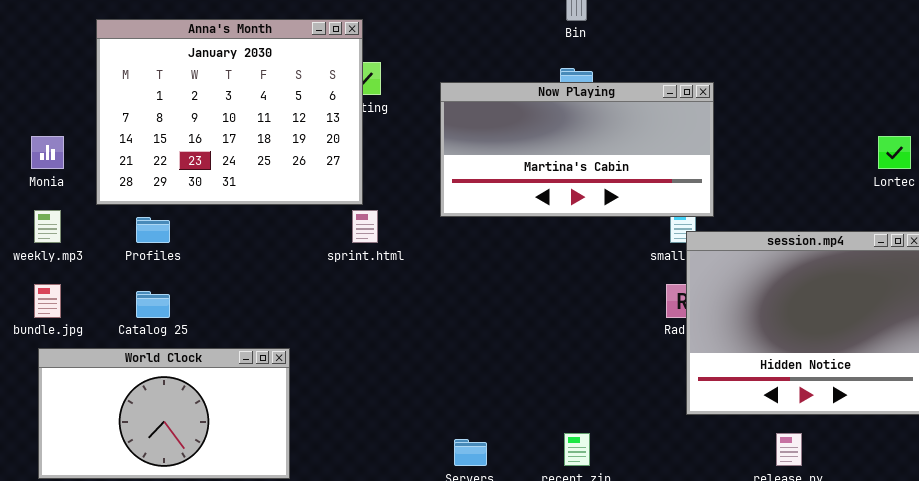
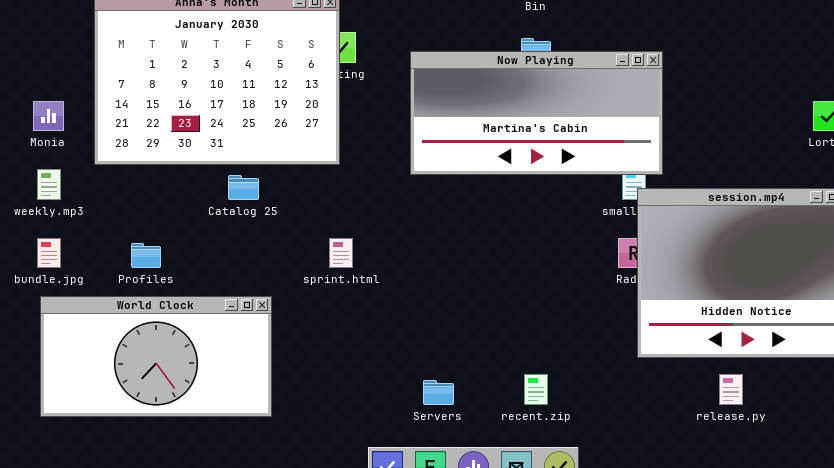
sprint.html: [352,210,378,243] -> [329,238,353,268], moved
Profiles: [136,217,170,243] -> [131,243,161,268], moved
Catalog 25: [136,291,170,318] -> [228,175,259,200], moved

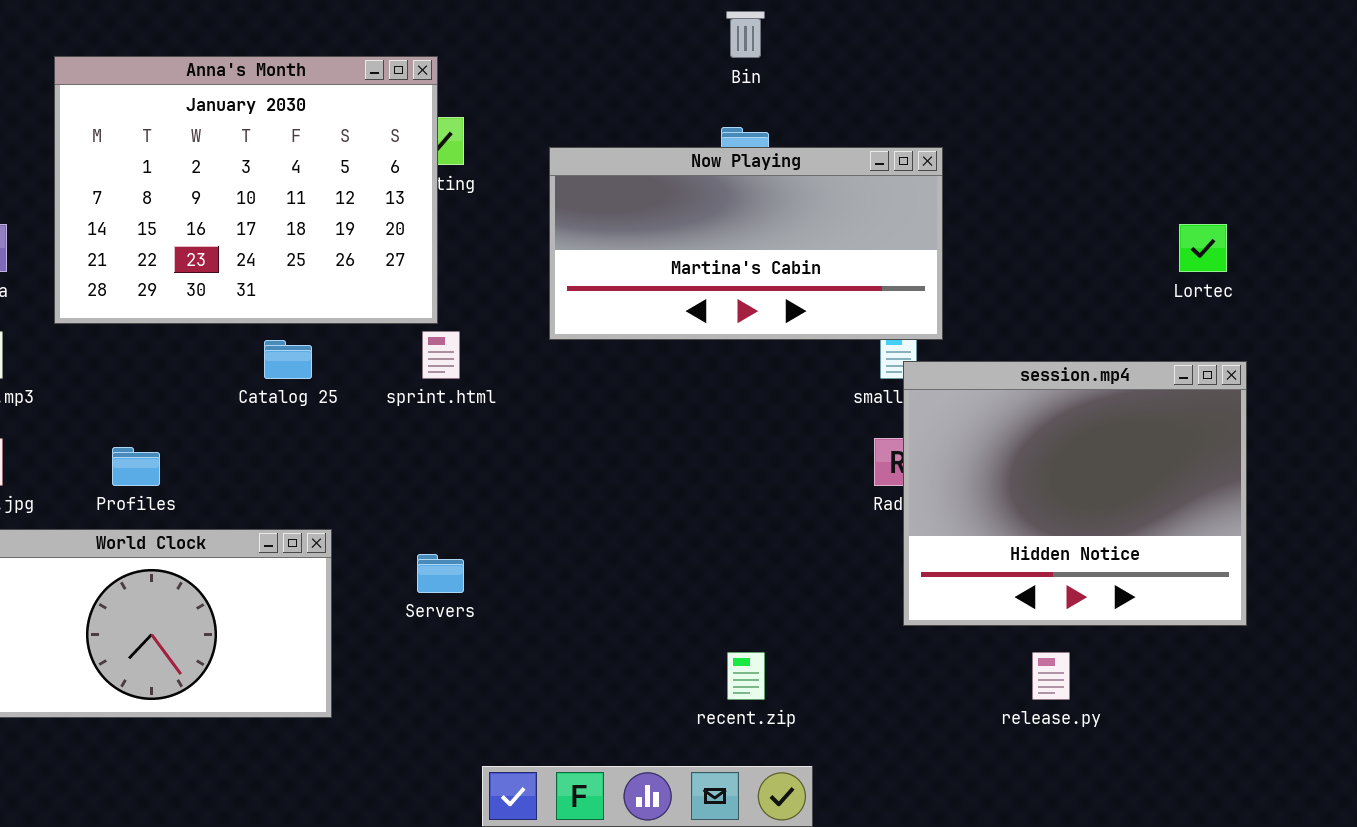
sprint.html: [329,238,353,268] -> [422,331,460,379], moved
Servers: [423,380,454,405] -> [417,554,464,593], moved

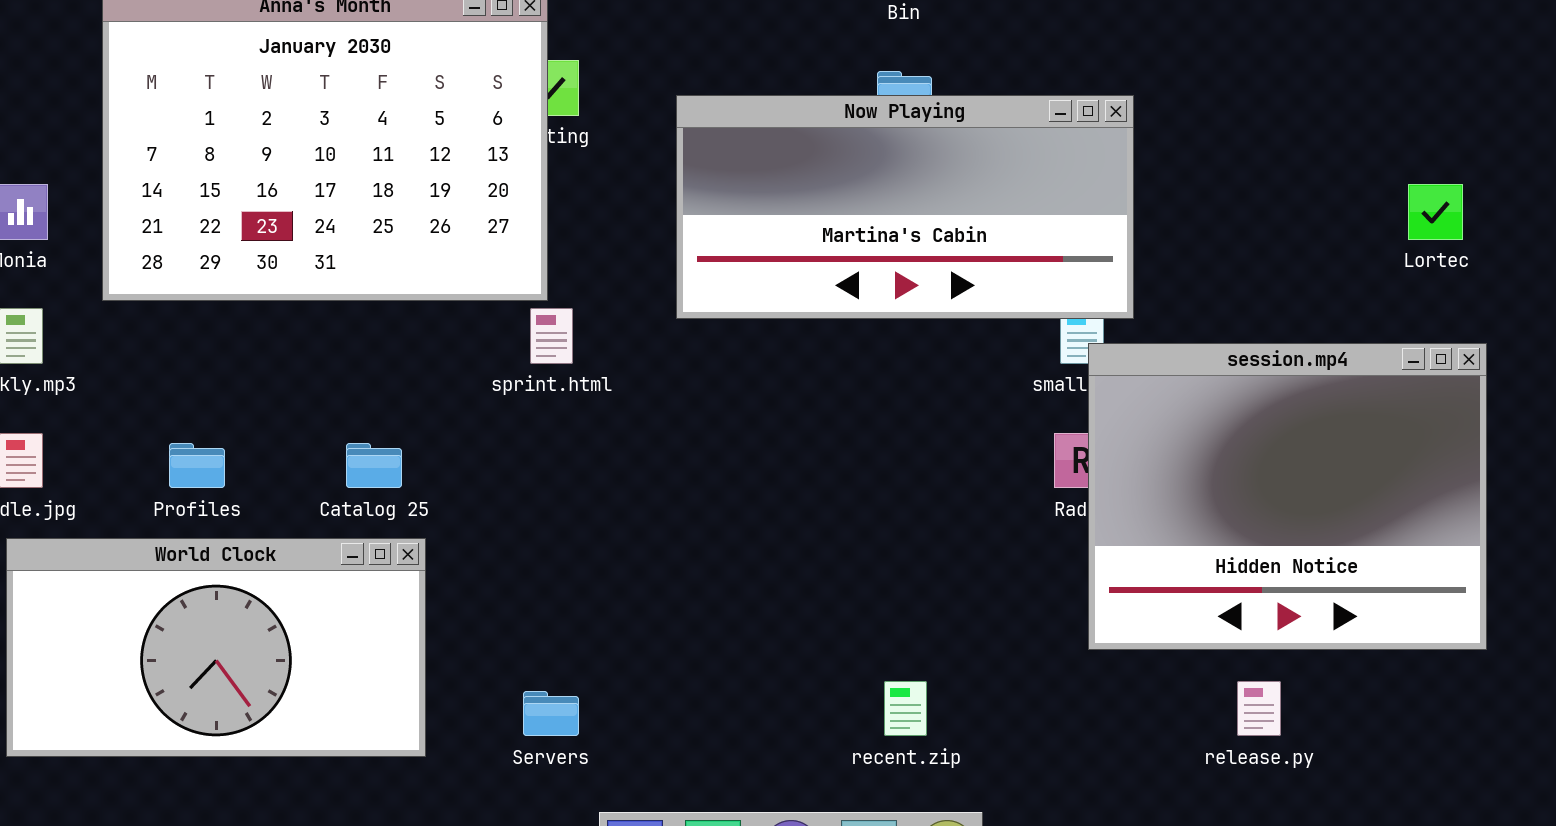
Catalog 25: [264,340,312,379] -> [346,443,402,488], moved
Servers: [417,554,464,593] -> [523,691,579,736], moved

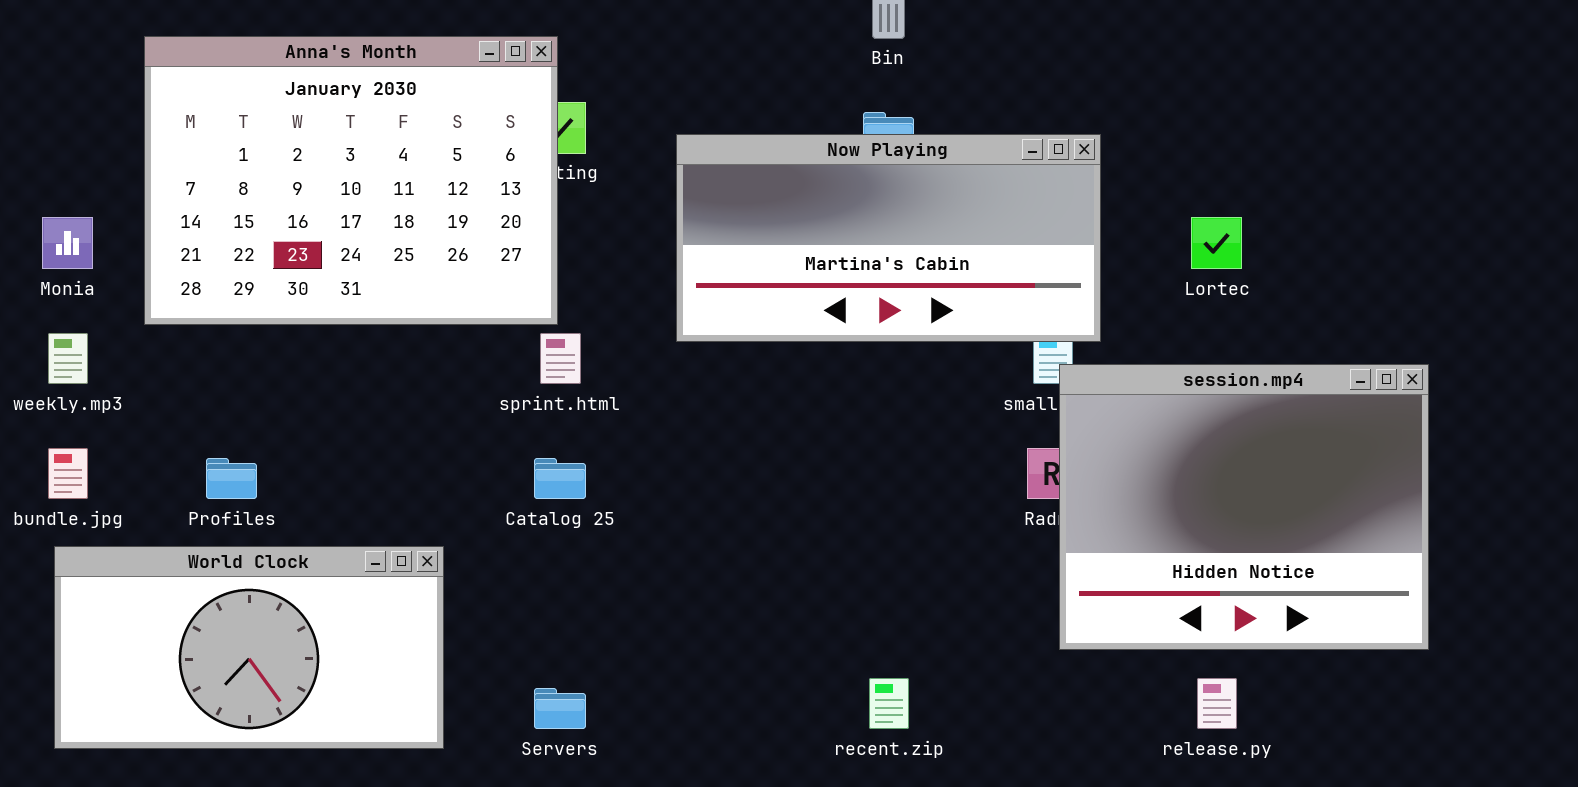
Lortec: [1408,184,1463,240] -> [1191,217,1242,269], moved
Catalog 25: [346,443,402,488] -> [534,458,586,499], moved

